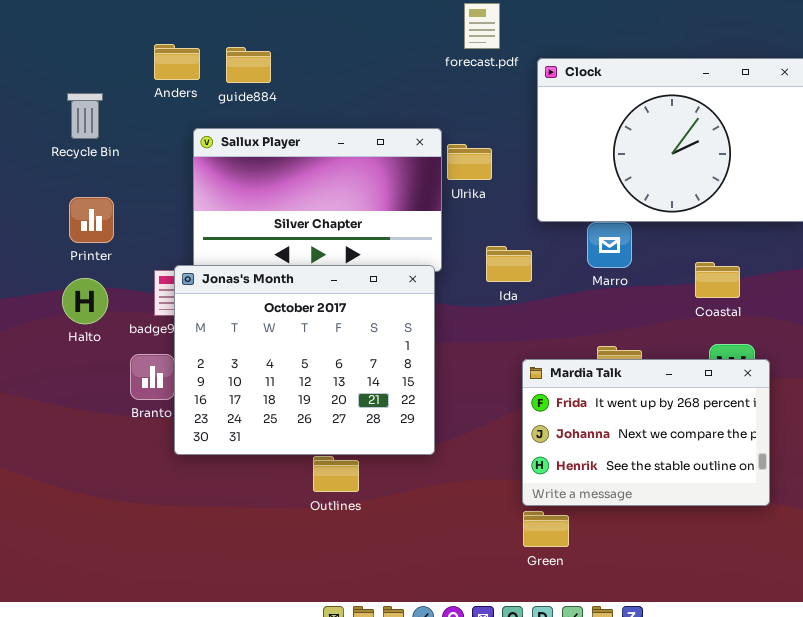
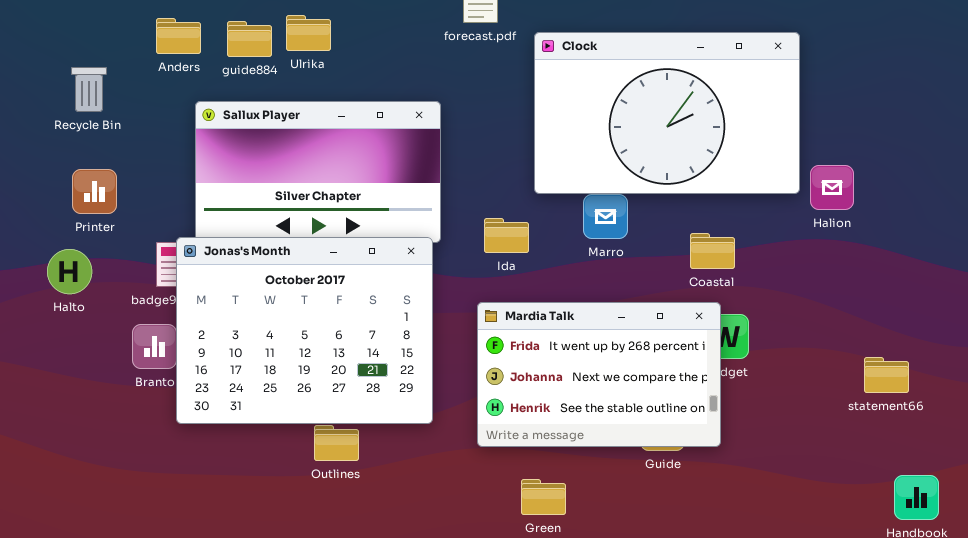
Ulrika: [447,144,492,180] -> [286,15,331,51], moved
Halto: [62,278,108,324] -> [47,249,92,294], moved
Mardia Talk: [522,359,770,506] -> [477,302,721,447], moved

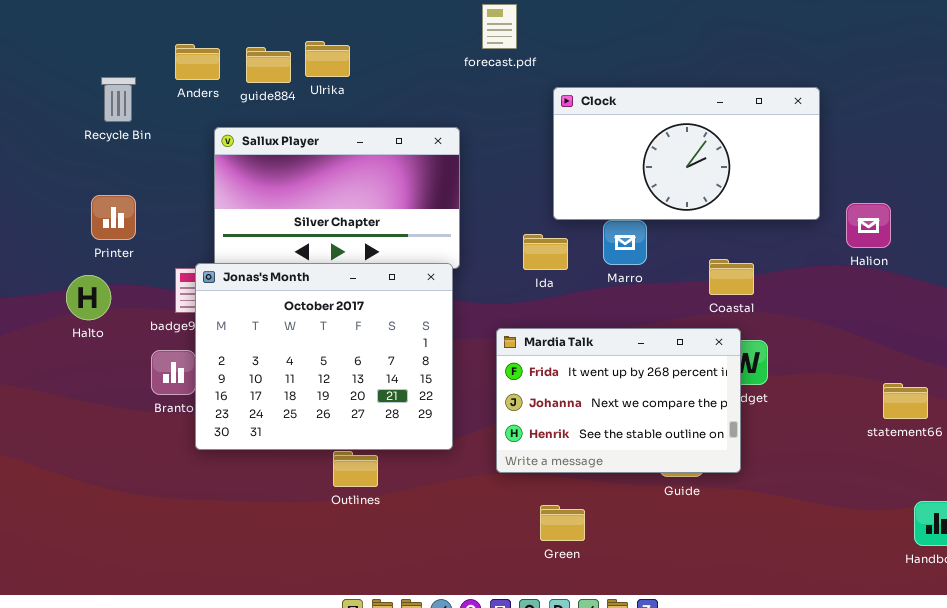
Clock: [534,32,800,194] -> [553,87,820,220], resized
Recycle Bin: [71,67,107,112] -> [101,77,136,122], moved
Halion: [810,165,854,210] -> [846,203,891,248], moved
Ida: [484,218,529,253] -> [523,234,568,270], moved

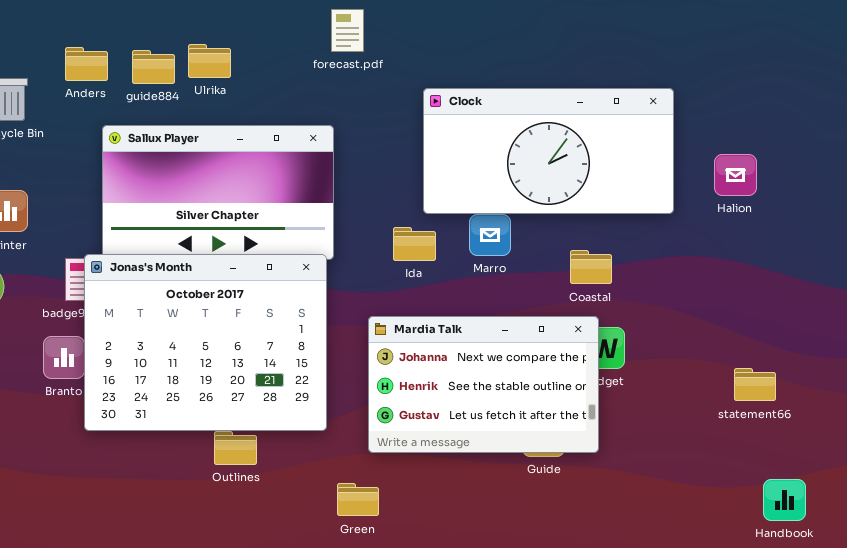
forecast.pdf: [482,4,517,49] -> [331,9,364,52], moved
Halion: [846,203,891,248] -> [714,154,757,196], moved
Mardia Talk: [496,328,741,473] -> [368,316,599,453], scrolled down 1 row
Green: [540,505,585,541] -> [337,483,379,516], moved

